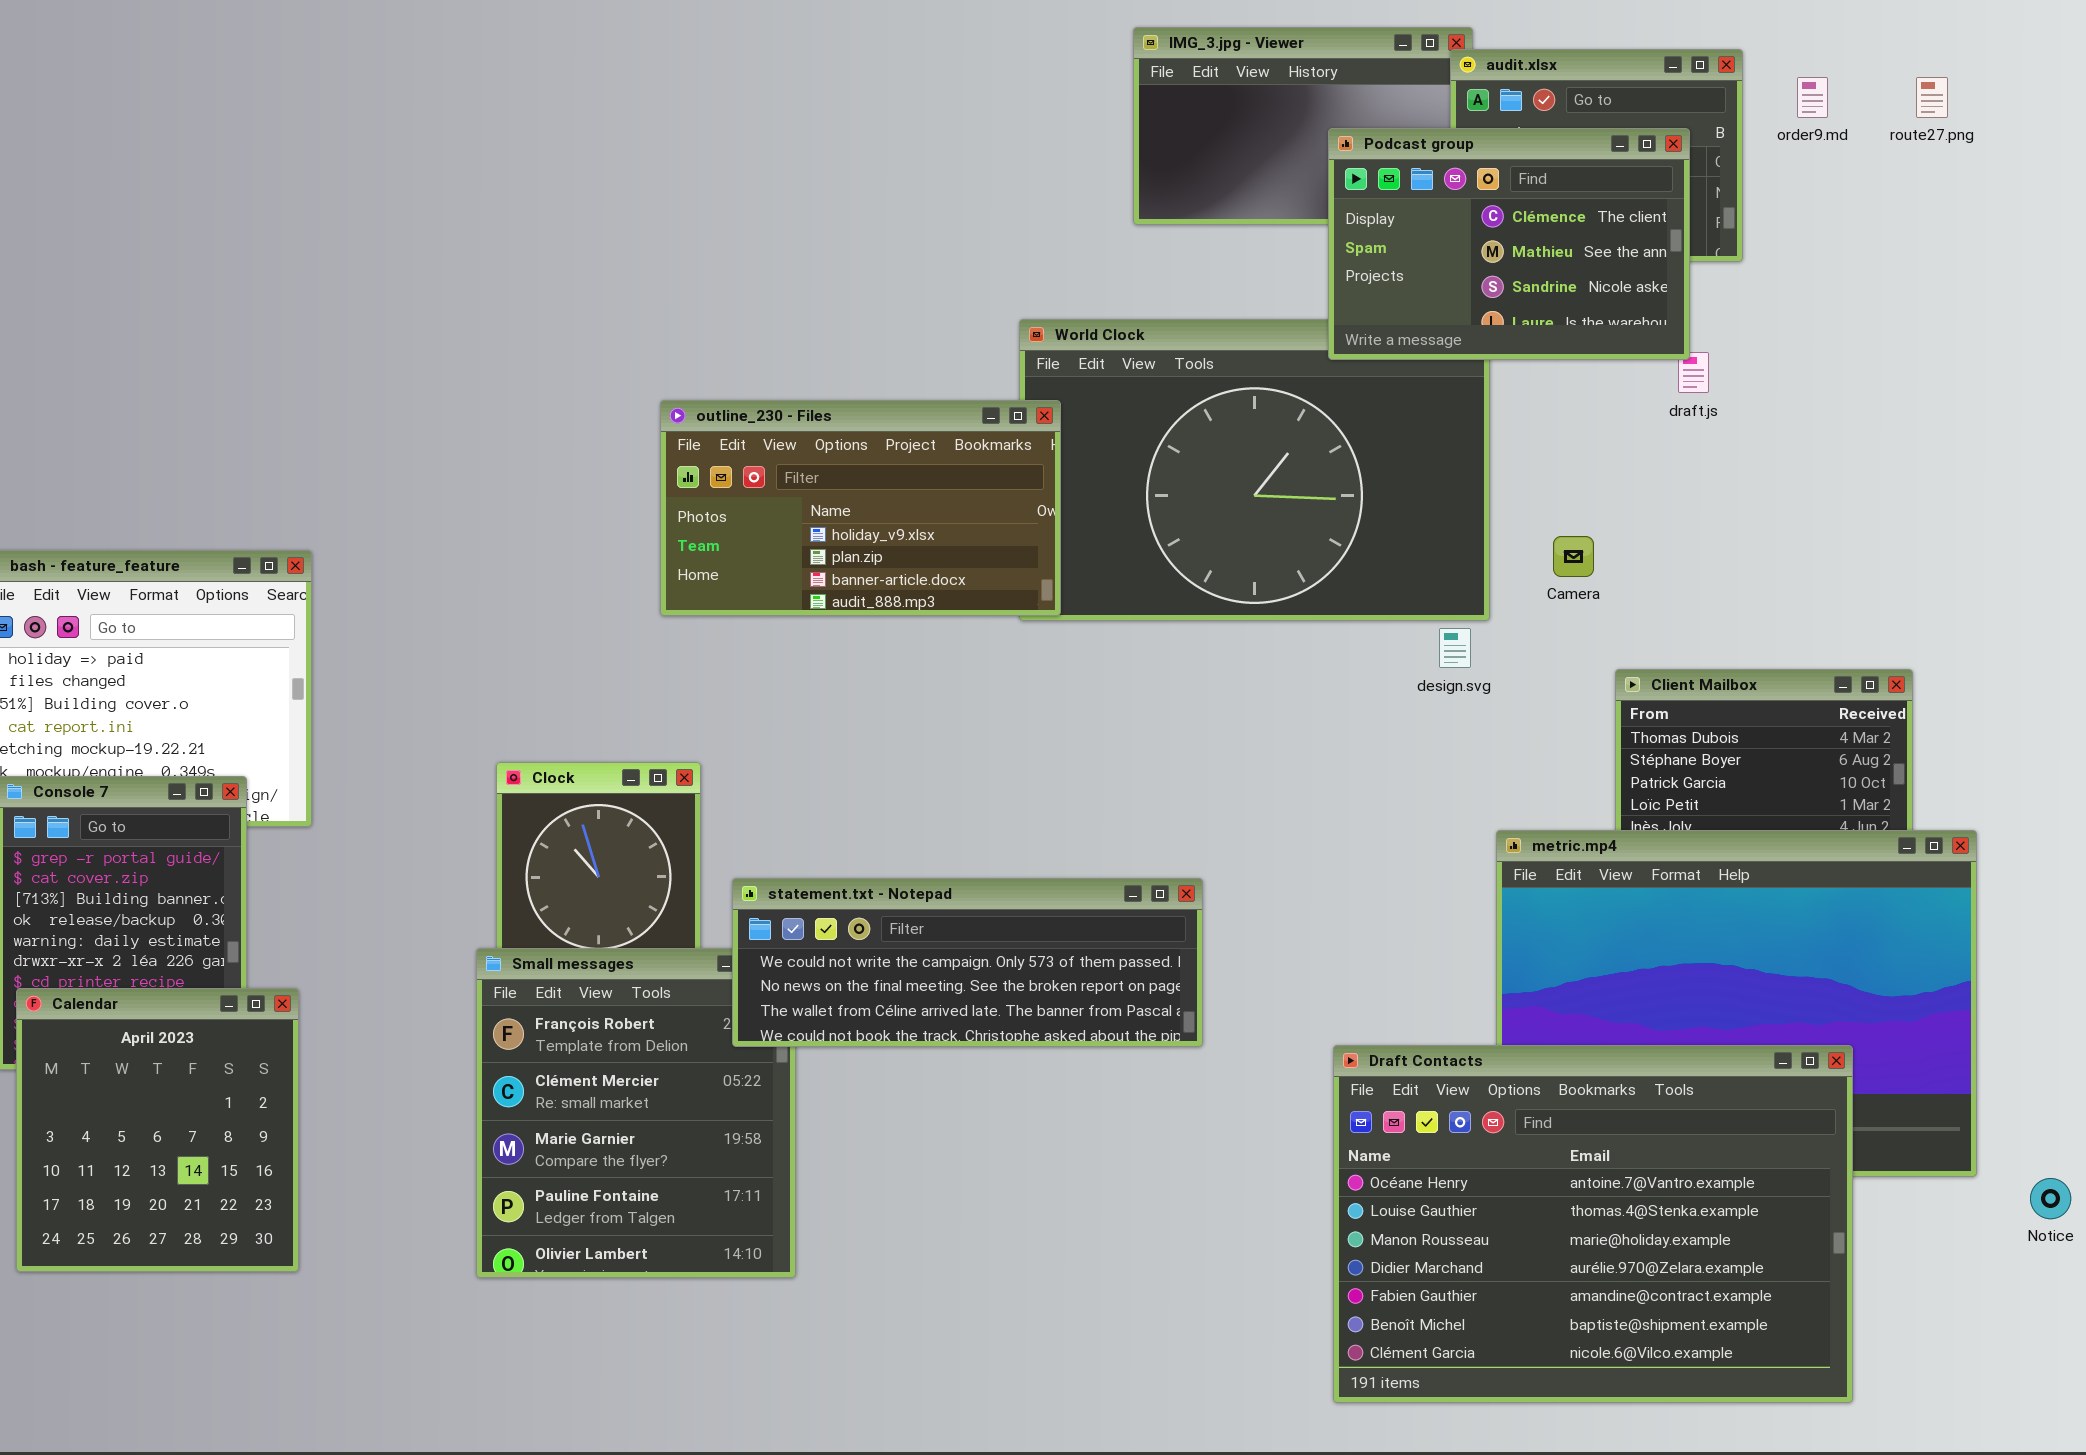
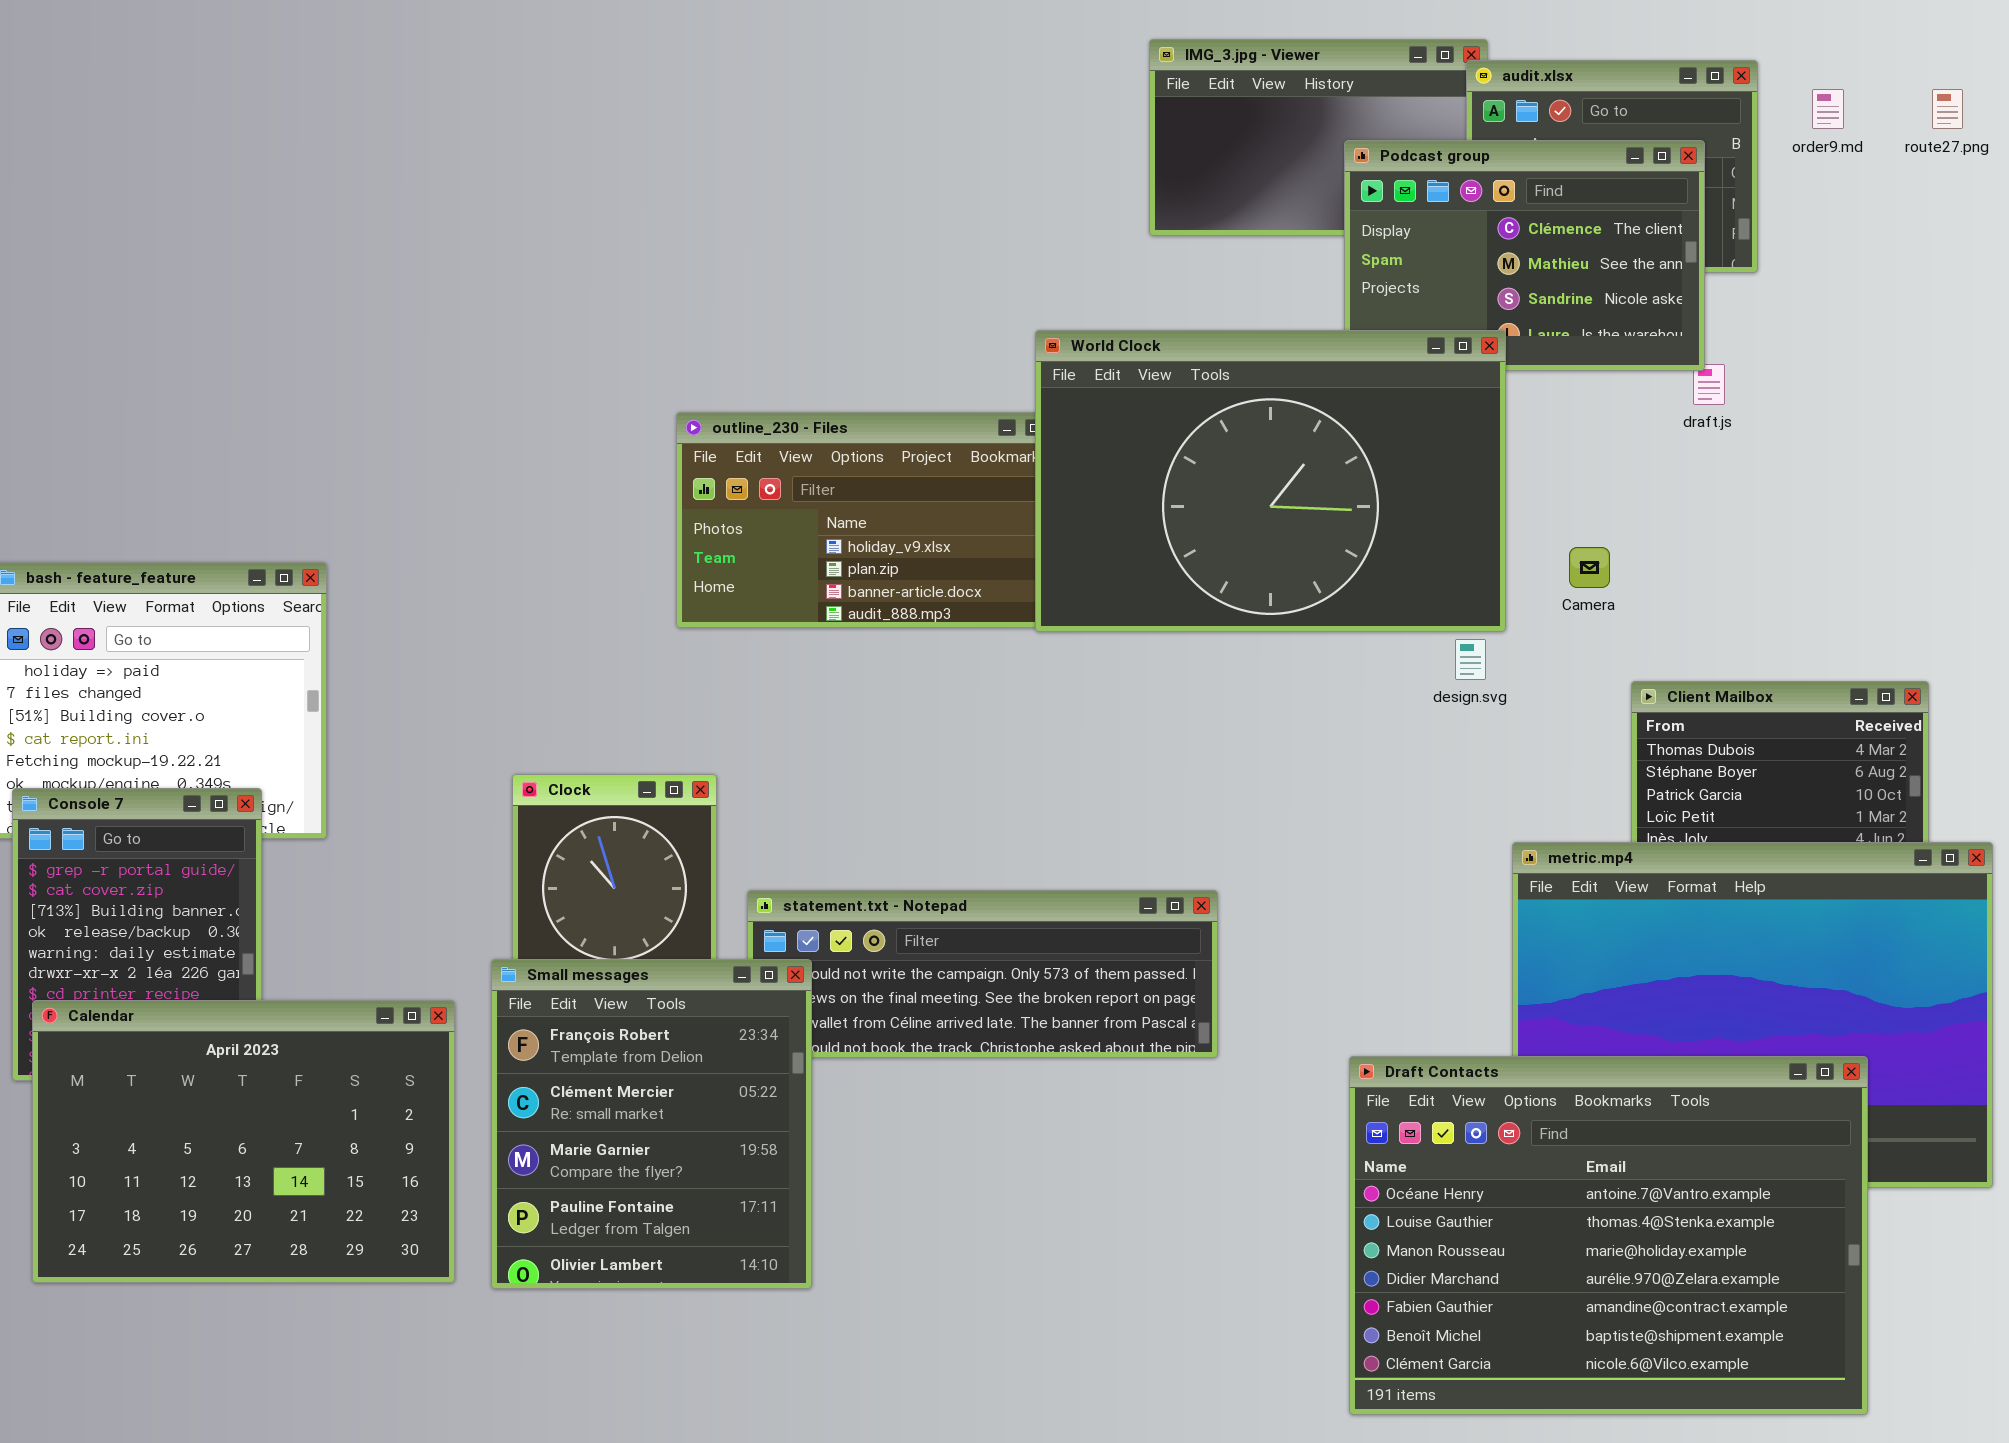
World Clock: [1019,319,1490,621] -> [1035,330,1506,632], raised
Small messages: [476,948,796,1278] -> [491,959,812,1289], raised
Calendar: [16,988,299,1272] -> [32,1000,455,1283], resized

